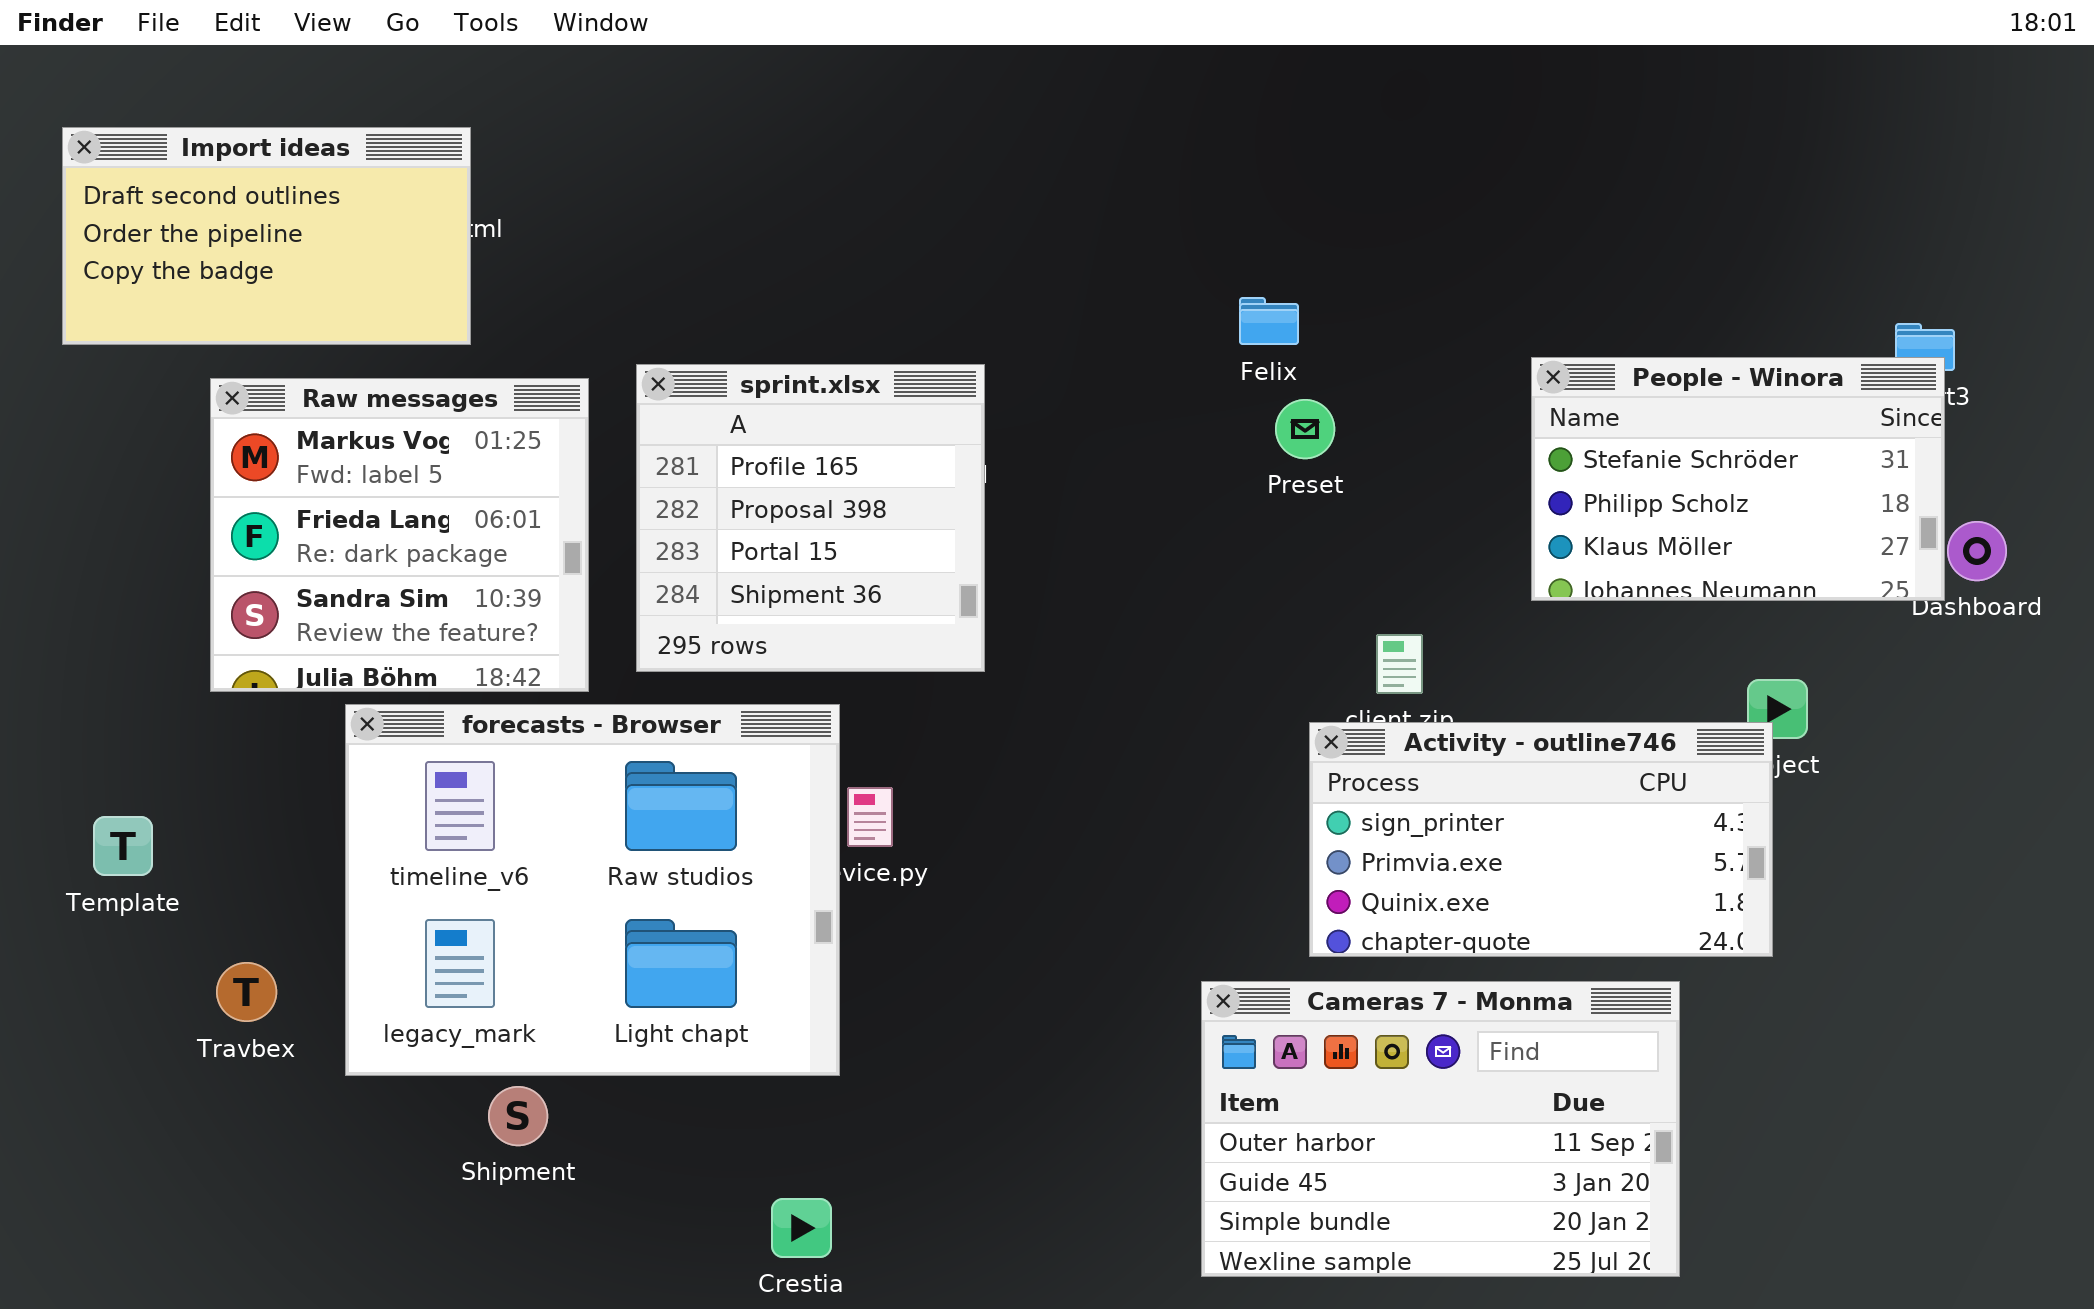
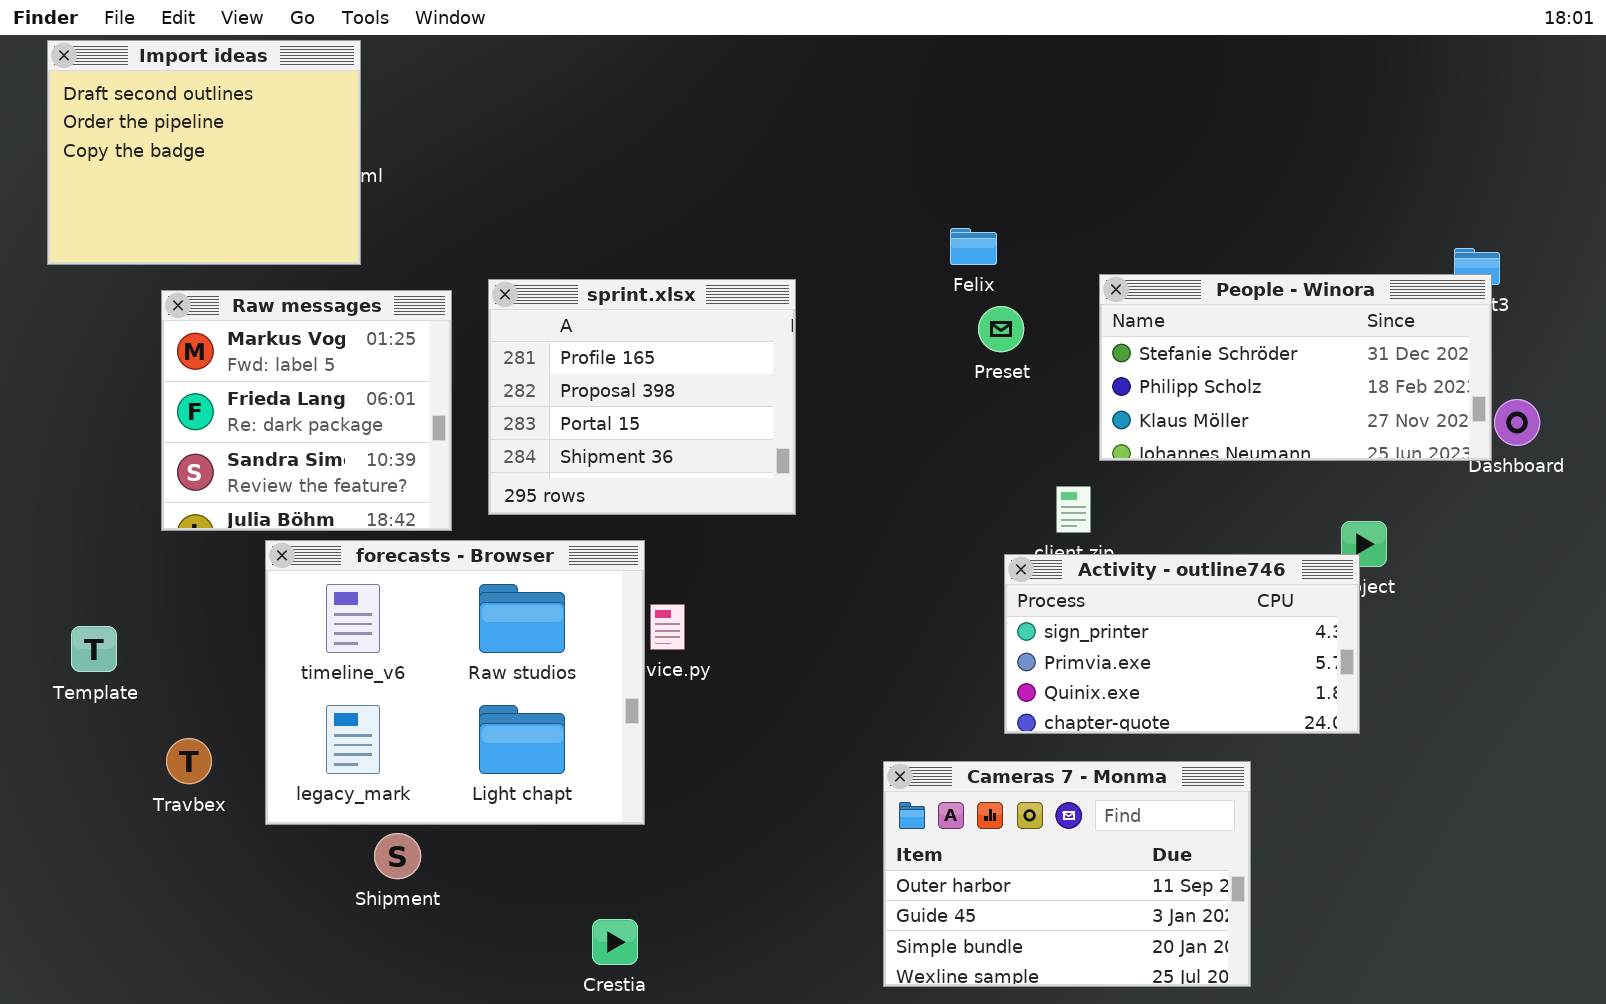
Import ideas: [62,127,471,345] -> [47,40,361,265], resized
People - Winora: [1531,357,1945,601] -> [1099,274,1492,461], resized
sprint.xlsx: [636,364,985,672] -> [488,279,796,515], resized
Cameras 7 - Monma: [1201,981,1680,1277] -> [883,761,1251,987], moved

